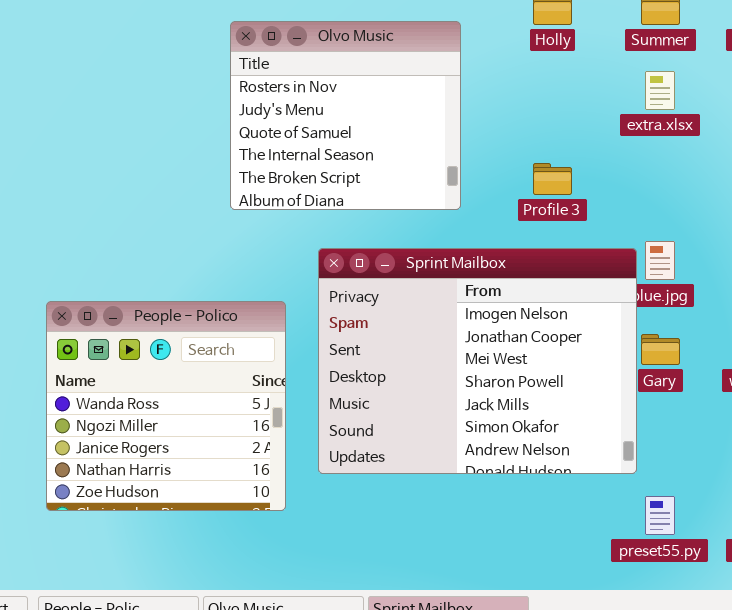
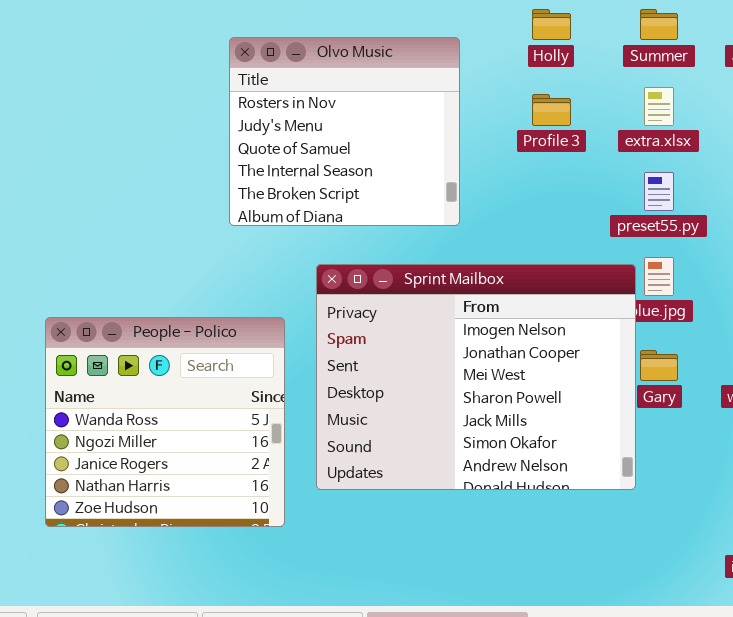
Profile 3: [533,163,572,195] -> [532,94,571,126], moved
preset55.py: [645,496,675,535] -> [644,172,674,211], moved

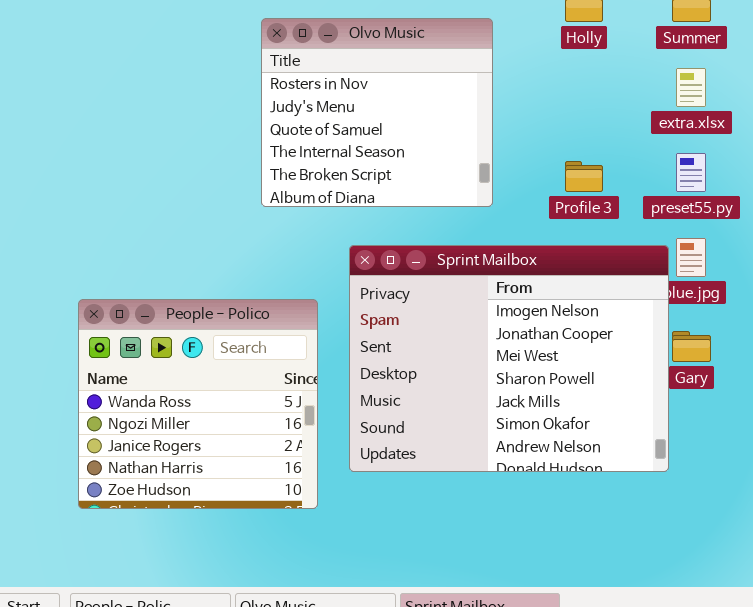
Profile 3: [532,94,571,126] -> [565,161,603,192], moved

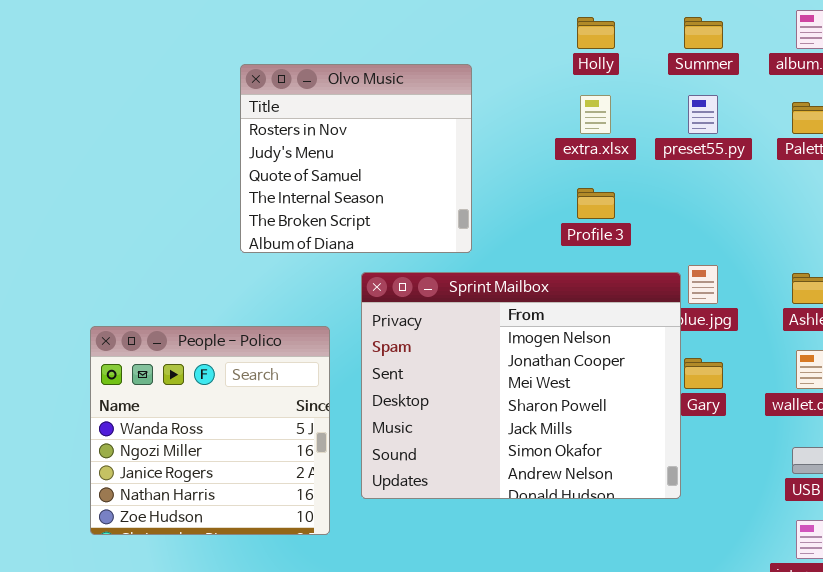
Olvo Music: [261,18,493,207] -> [240,64,472,253], moved
extra.xlsx: [676,68,706,107] -> [580,95,611,134], moved
preset55.py: [676,153,706,192] -> [688,95,718,134], moved

